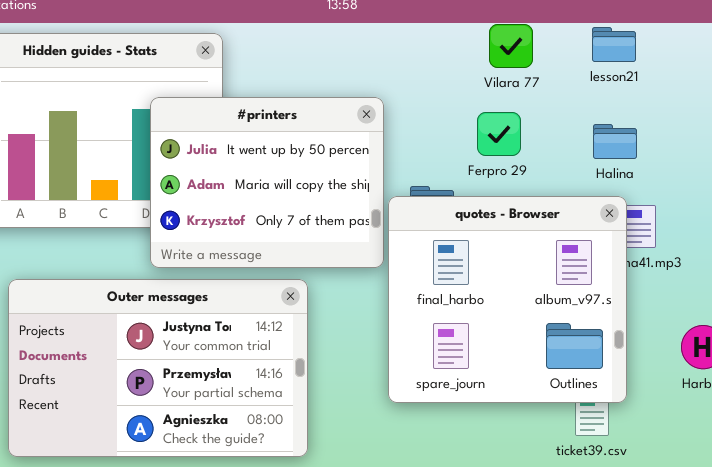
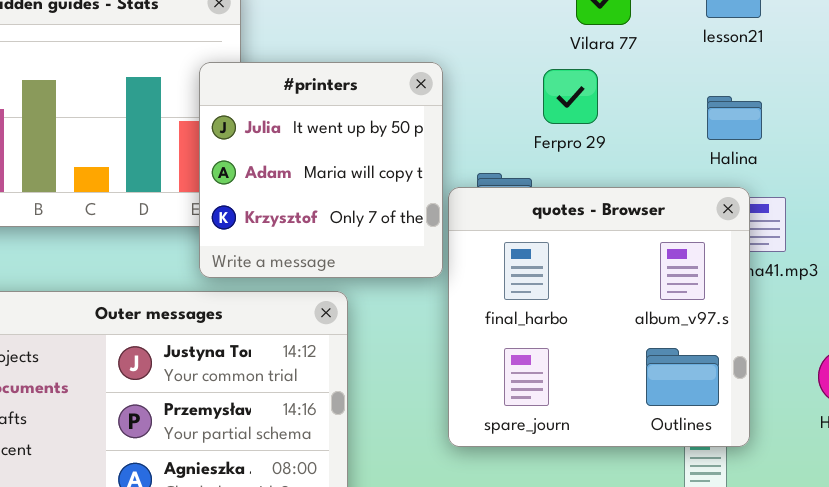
#printers: [150,97,384,268] -> [199,62,443,278], resized
Ferpro 29: [477,112,521,156] -> [543,69,598,124], moved

